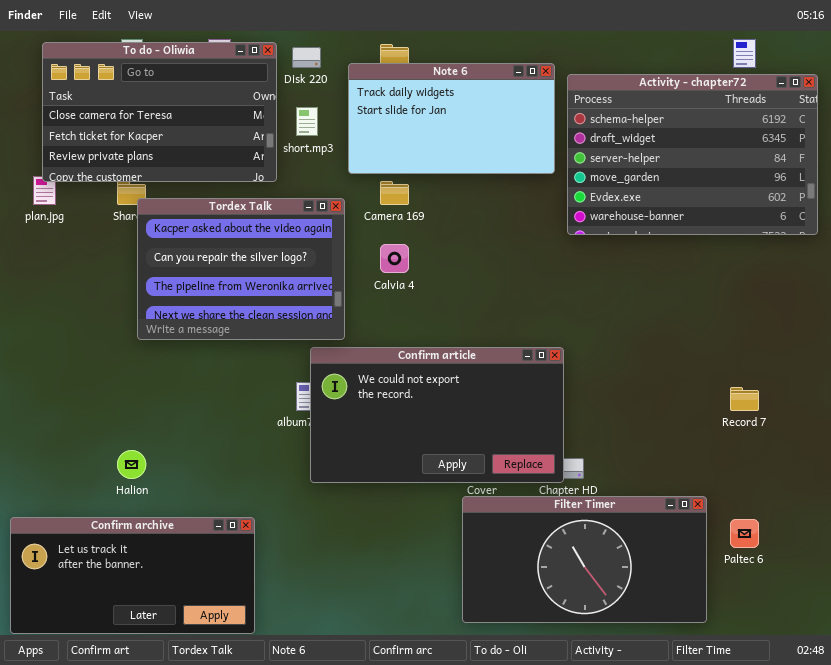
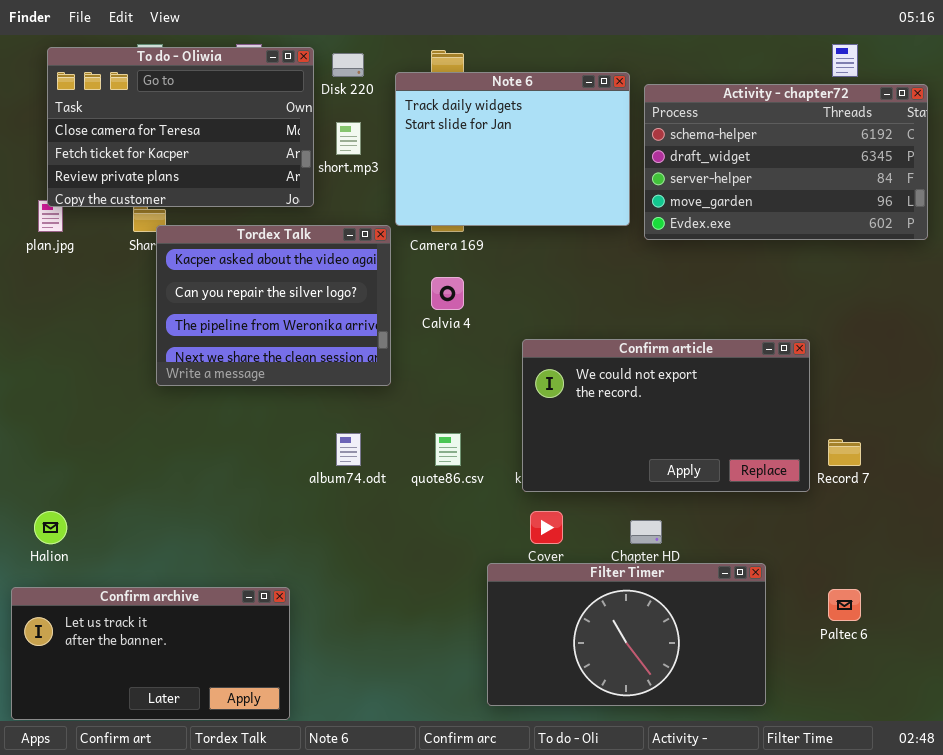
Note 6: [348,63,555,174] -> [395,72,630,226], resized
Activity - chapter72: [567,74,818,235] -> [644,84,928,240], resized
Confirm article: [310,347,564,483] -> [522,339,810,492], moved
Halion: [117,450,146,479] -> [34,511,67,544], moved
Filter Timer: [462,496,707,623] -> [487,563,766,706], moved

